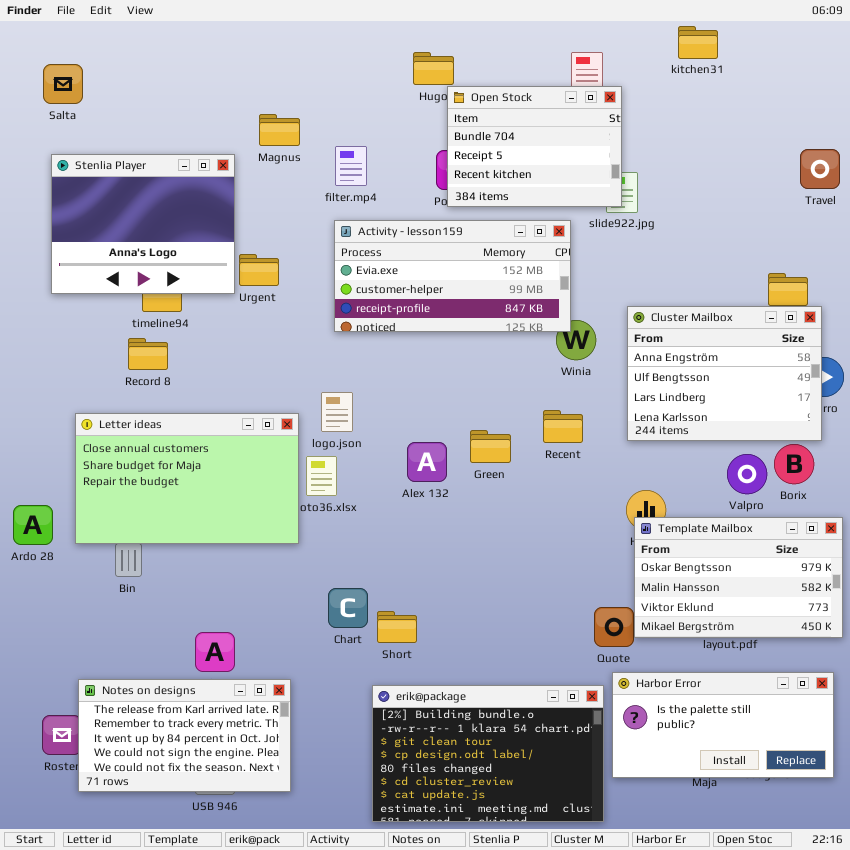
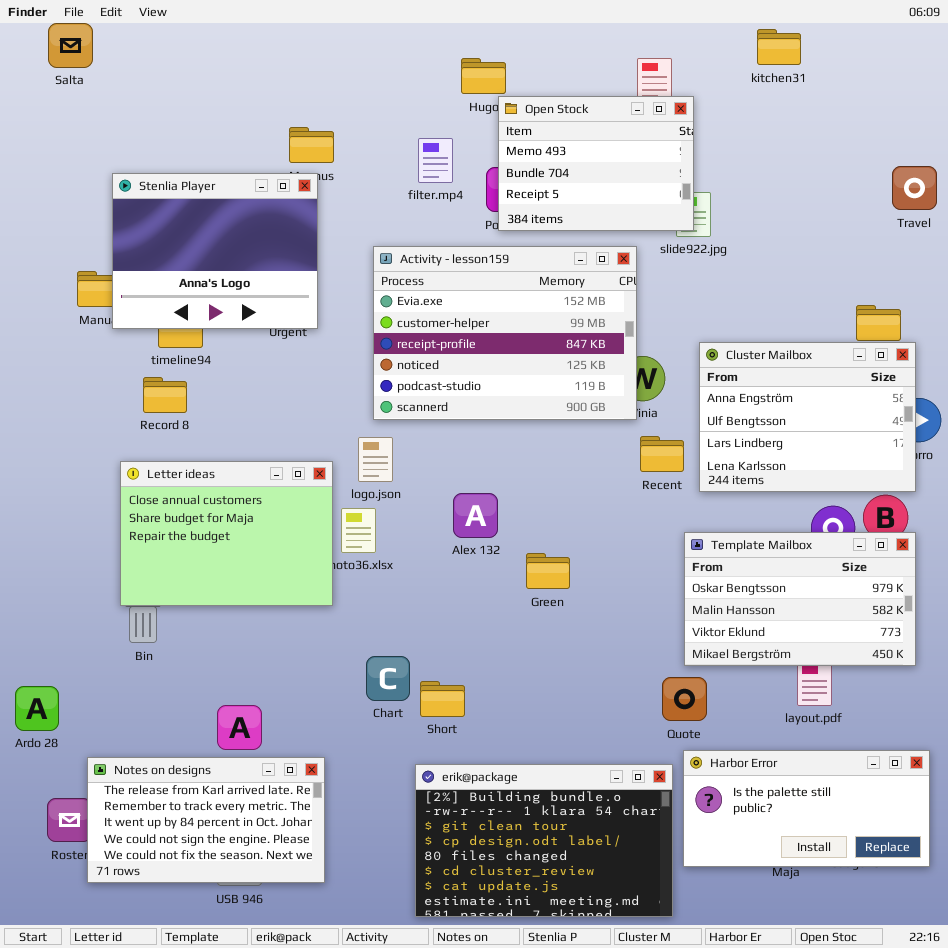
Salta: [43,64,83,104] -> [48,23,93,68], moved
Open Stock: [447,86,622,207] -> [498,96,694,231], scrolled up 1 row
filter.mp4: [335,146,367,186] -> [418,138,453,183], moved
Stenlia Player: [51,154,235,294] -> [112,173,318,329], moved
Activity - lesson159: [334,220,571,332] -> [373,246,637,420], resized
Recent: [543,410,583,443] -> [640,436,684,472], moved
Letter ideas: [75,413,299,544] -> [120,461,333,606], resized
Green: [470,430,511,463] -> [526,553,570,589], moved
Ardo 28: [13,505,53,545] -> [15,686,59,731], moved
Template Mailbox: [634,517,843,638] -> [684,532,916,666], moved

